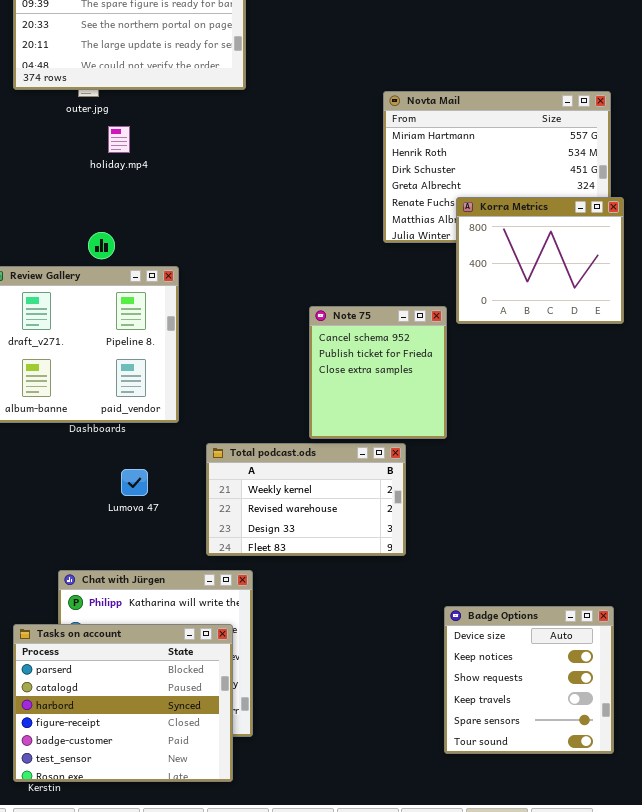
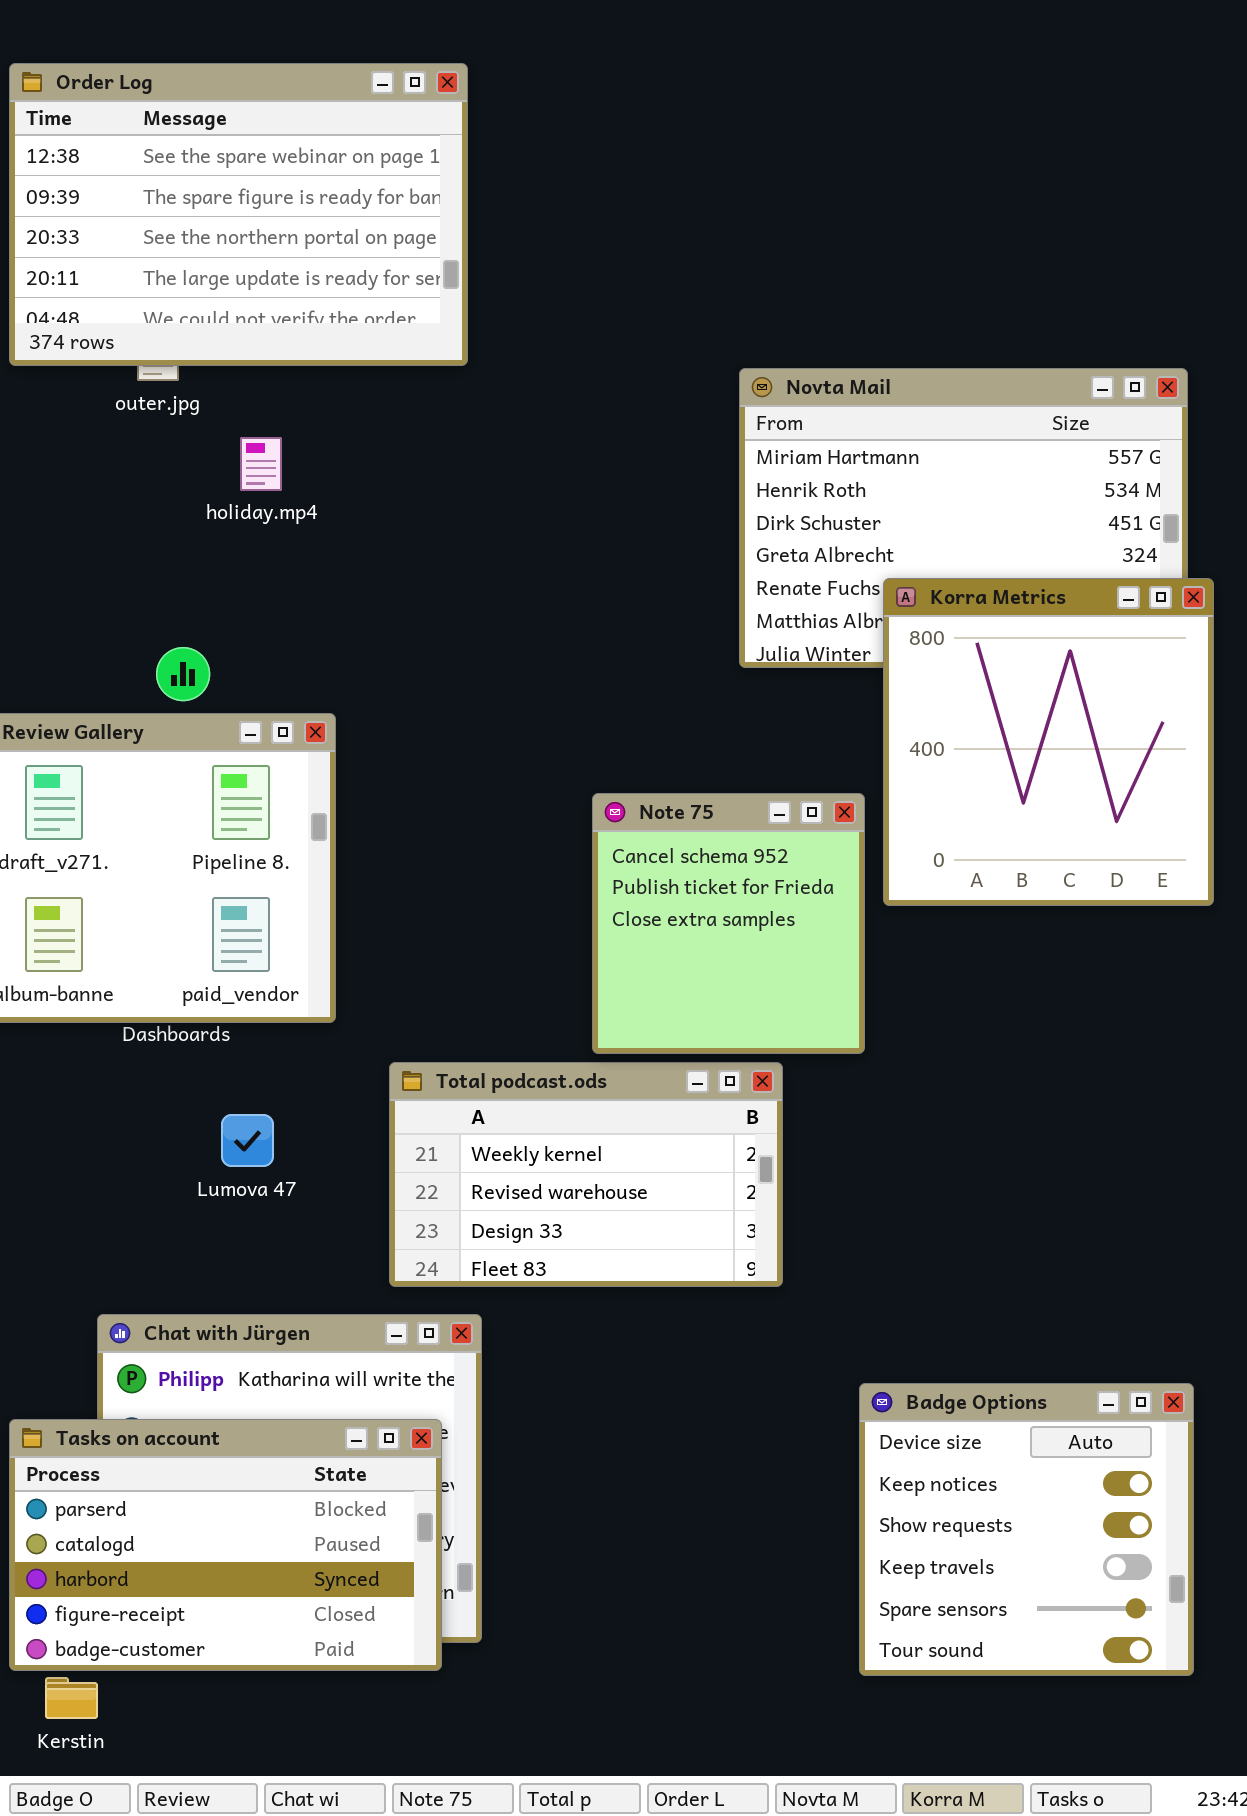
holiday.mp4: [108,126,130,153] -> [240,437,282,491], moved
Korra Metrics: [456,197,624,324] -> [883,578,1214,906], resized
Tasks on account: [13,624,233,782] -> [9,1419,442,1671], resized

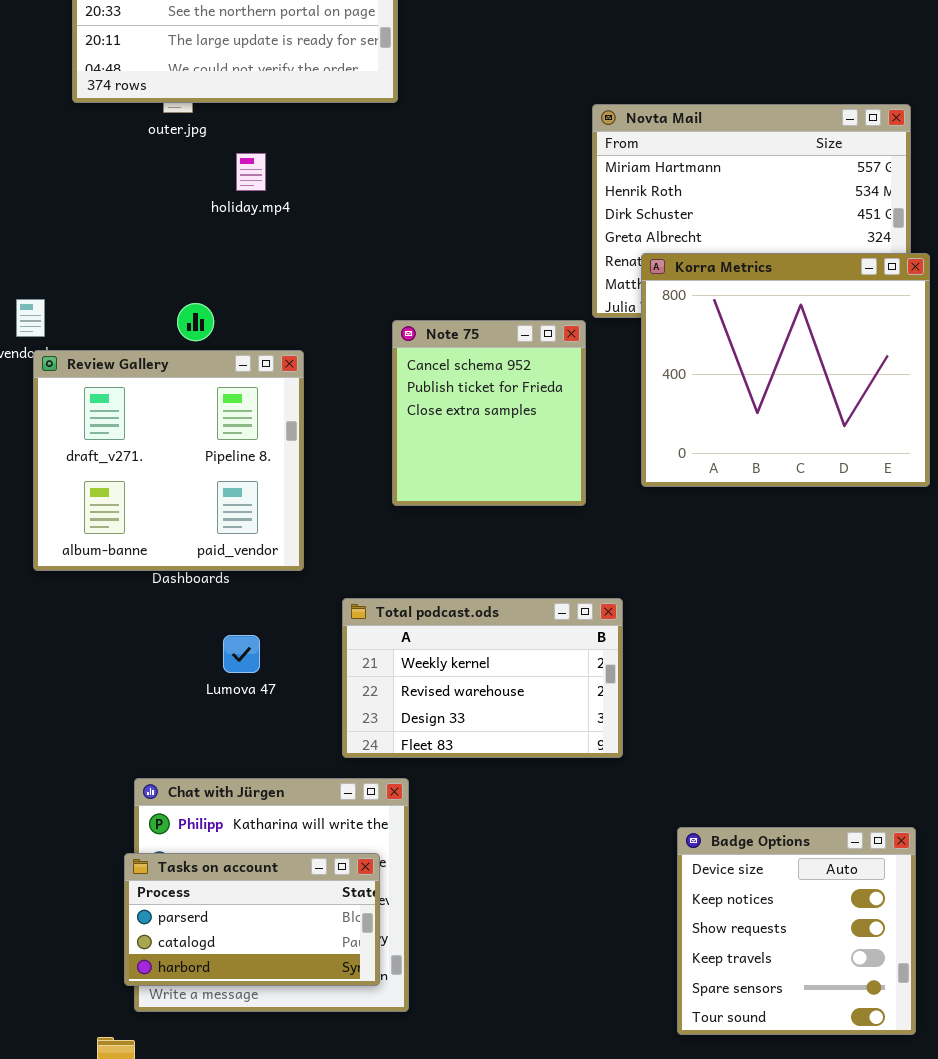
Korra Metrics: [883,578,1214,906] -> [641,253,930,487], resized
Note 75: [592,793,865,1054] -> [392,320,586,506], moved
Tasks on account: [9,1419,442,1671] -> [124,853,380,986], resized

